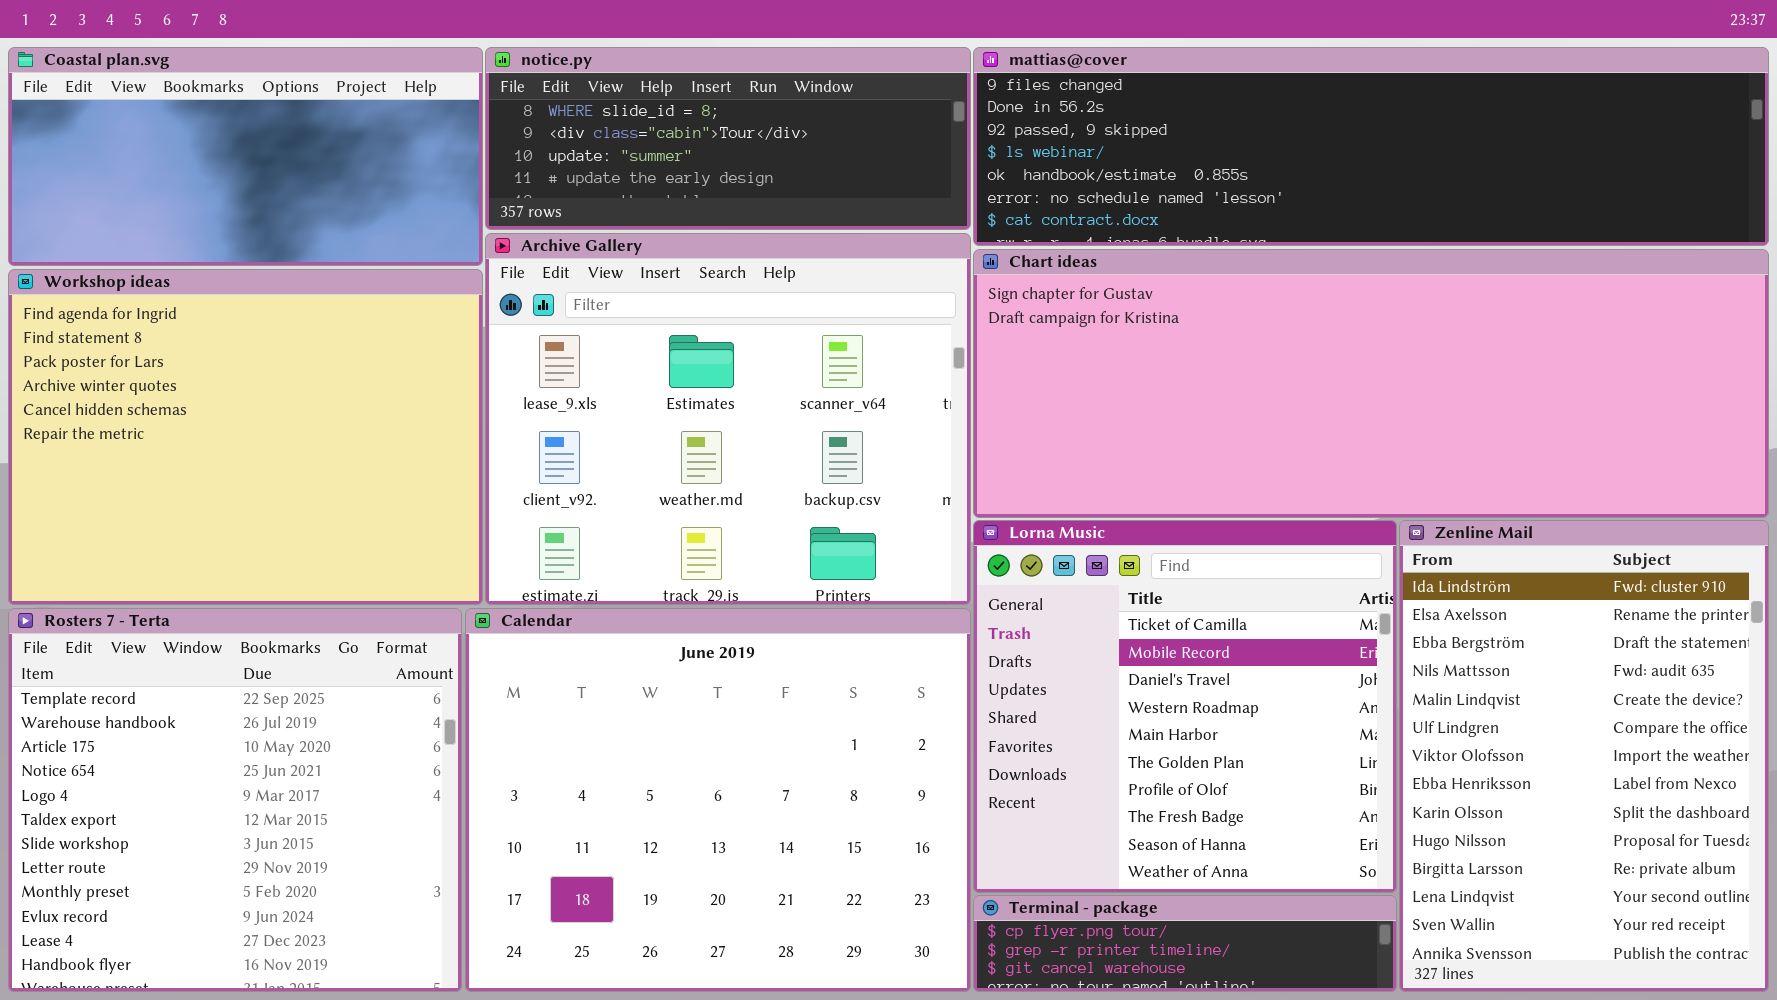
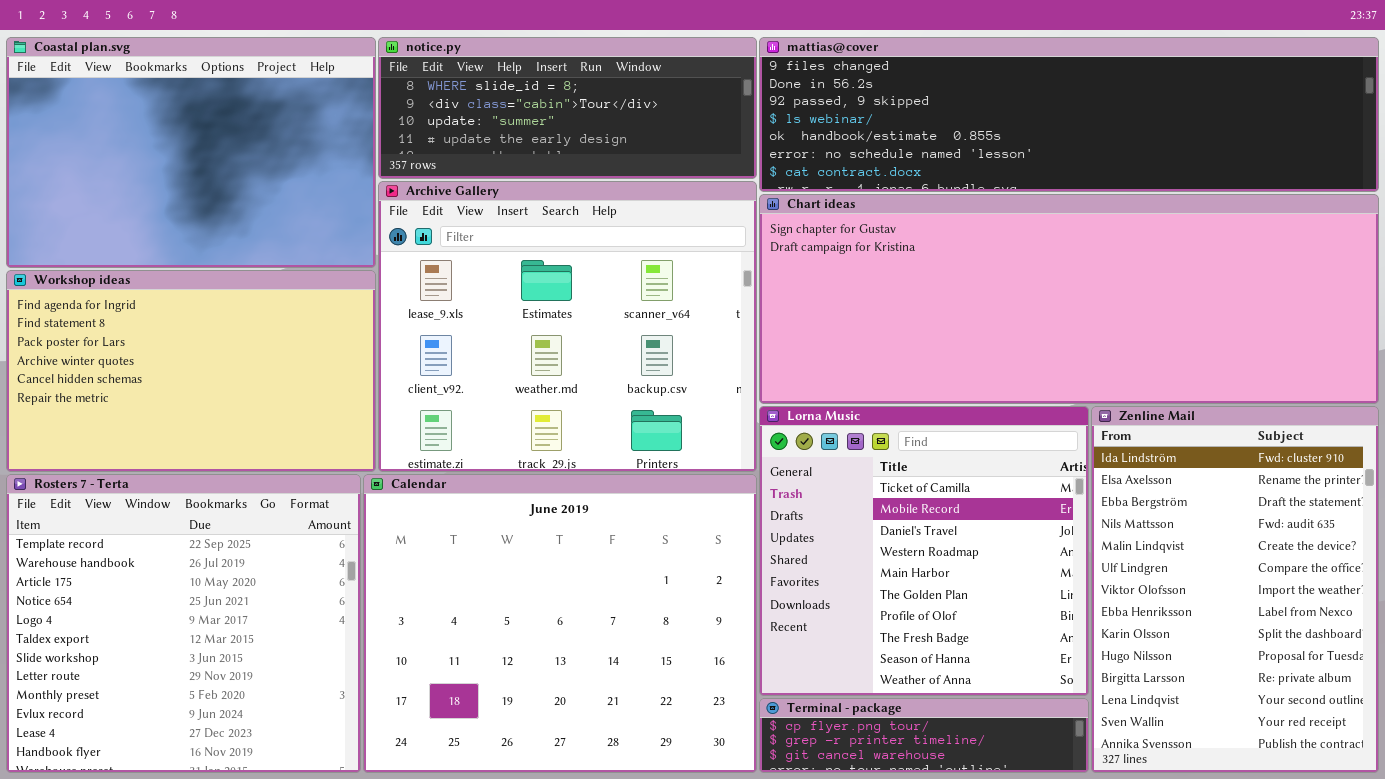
Coastal plan.svg: [8,47,483,266] -> [6,37,376,268], resized
Workshop ideas: [8,269,483,605] -> [6,270,376,472], resized

